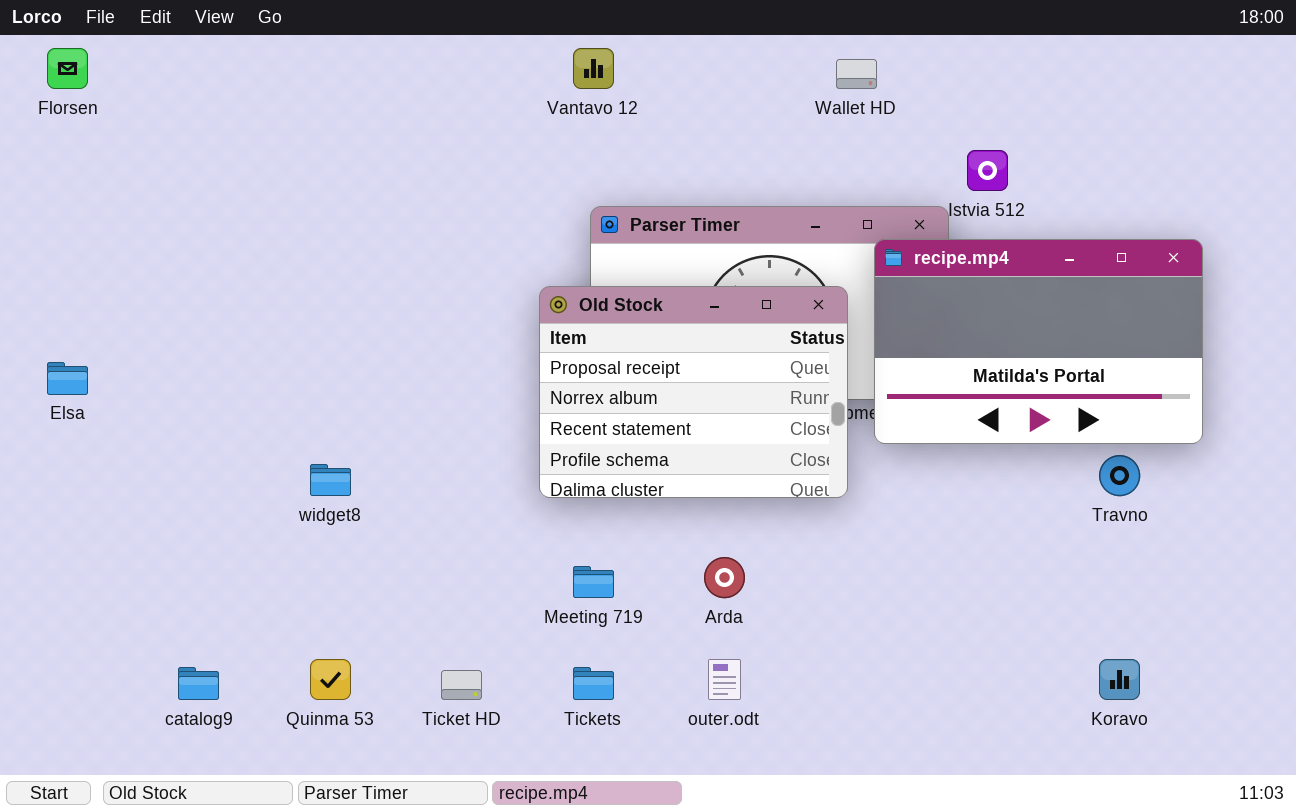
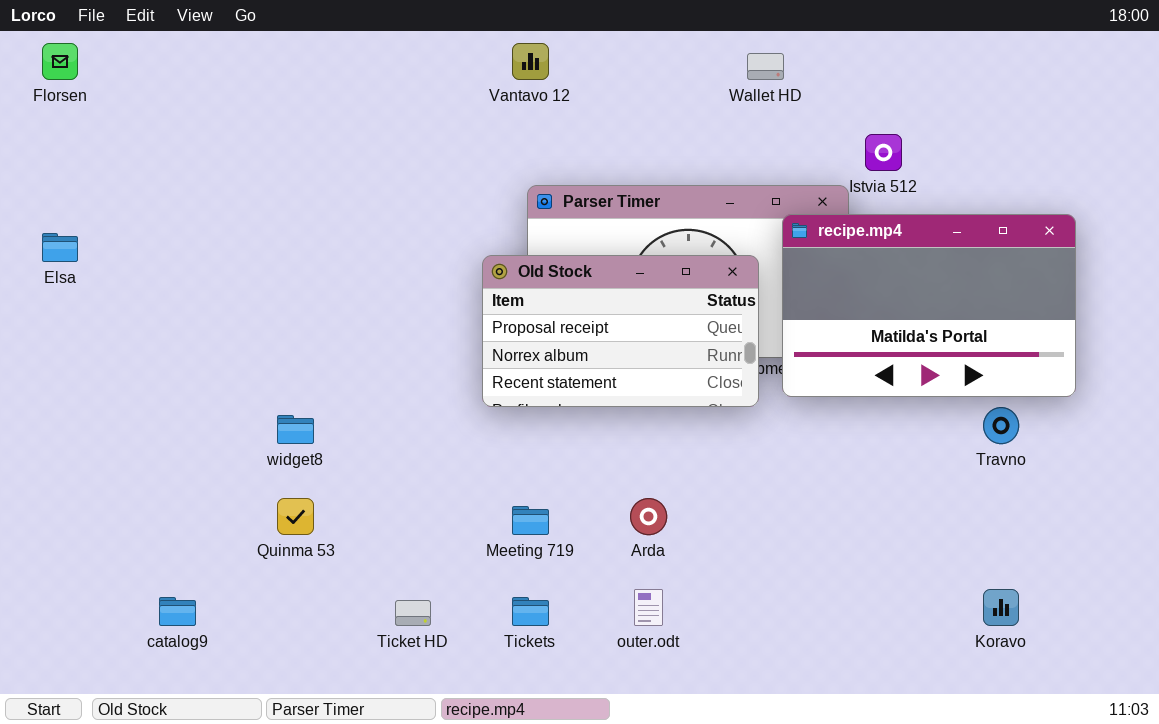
Old Stock: [539,286,848,498] -> [482,255,759,407], resized
Elsa: [47,362,88,395] -> [42,233,78,262], moved
Quinma 53: [310,659,351,700] -> [277,498,314,535], moved

